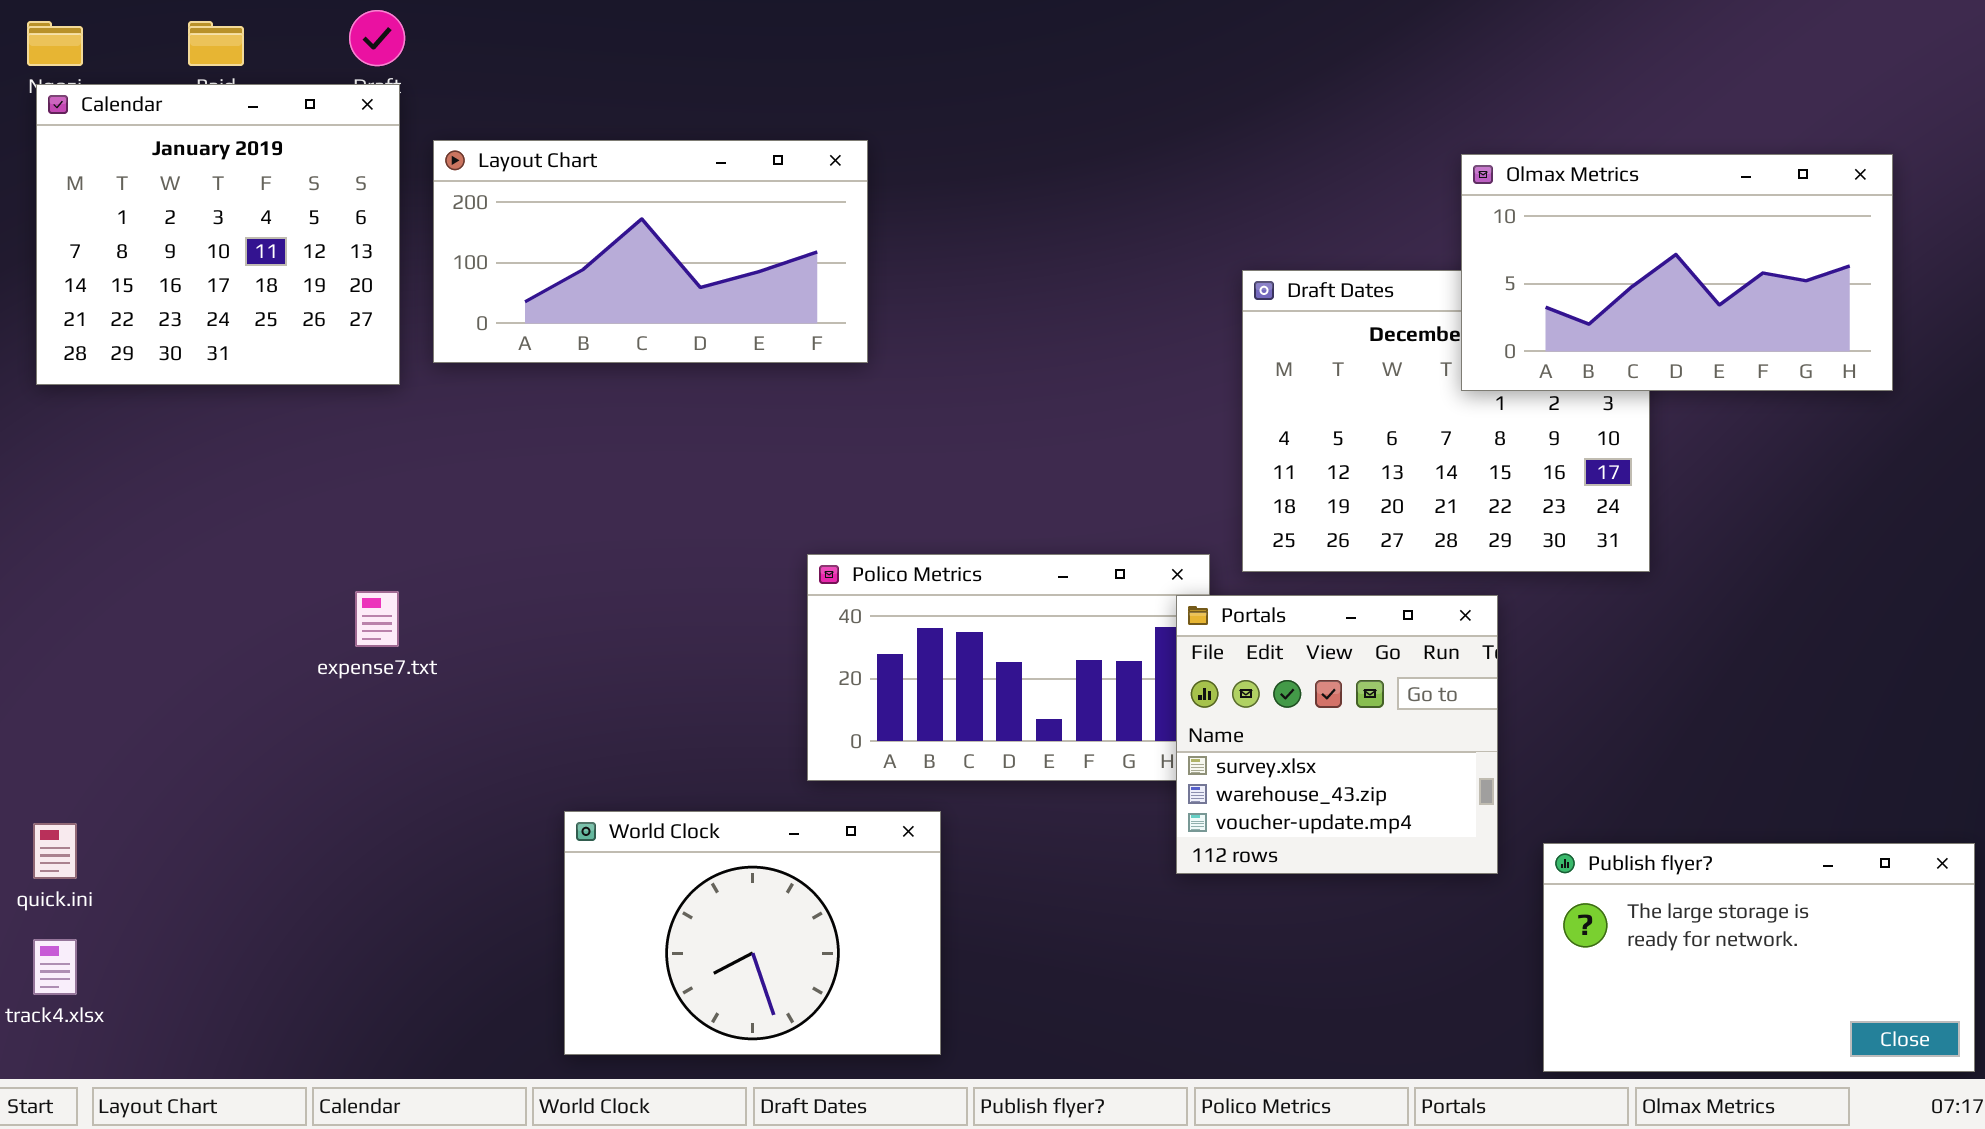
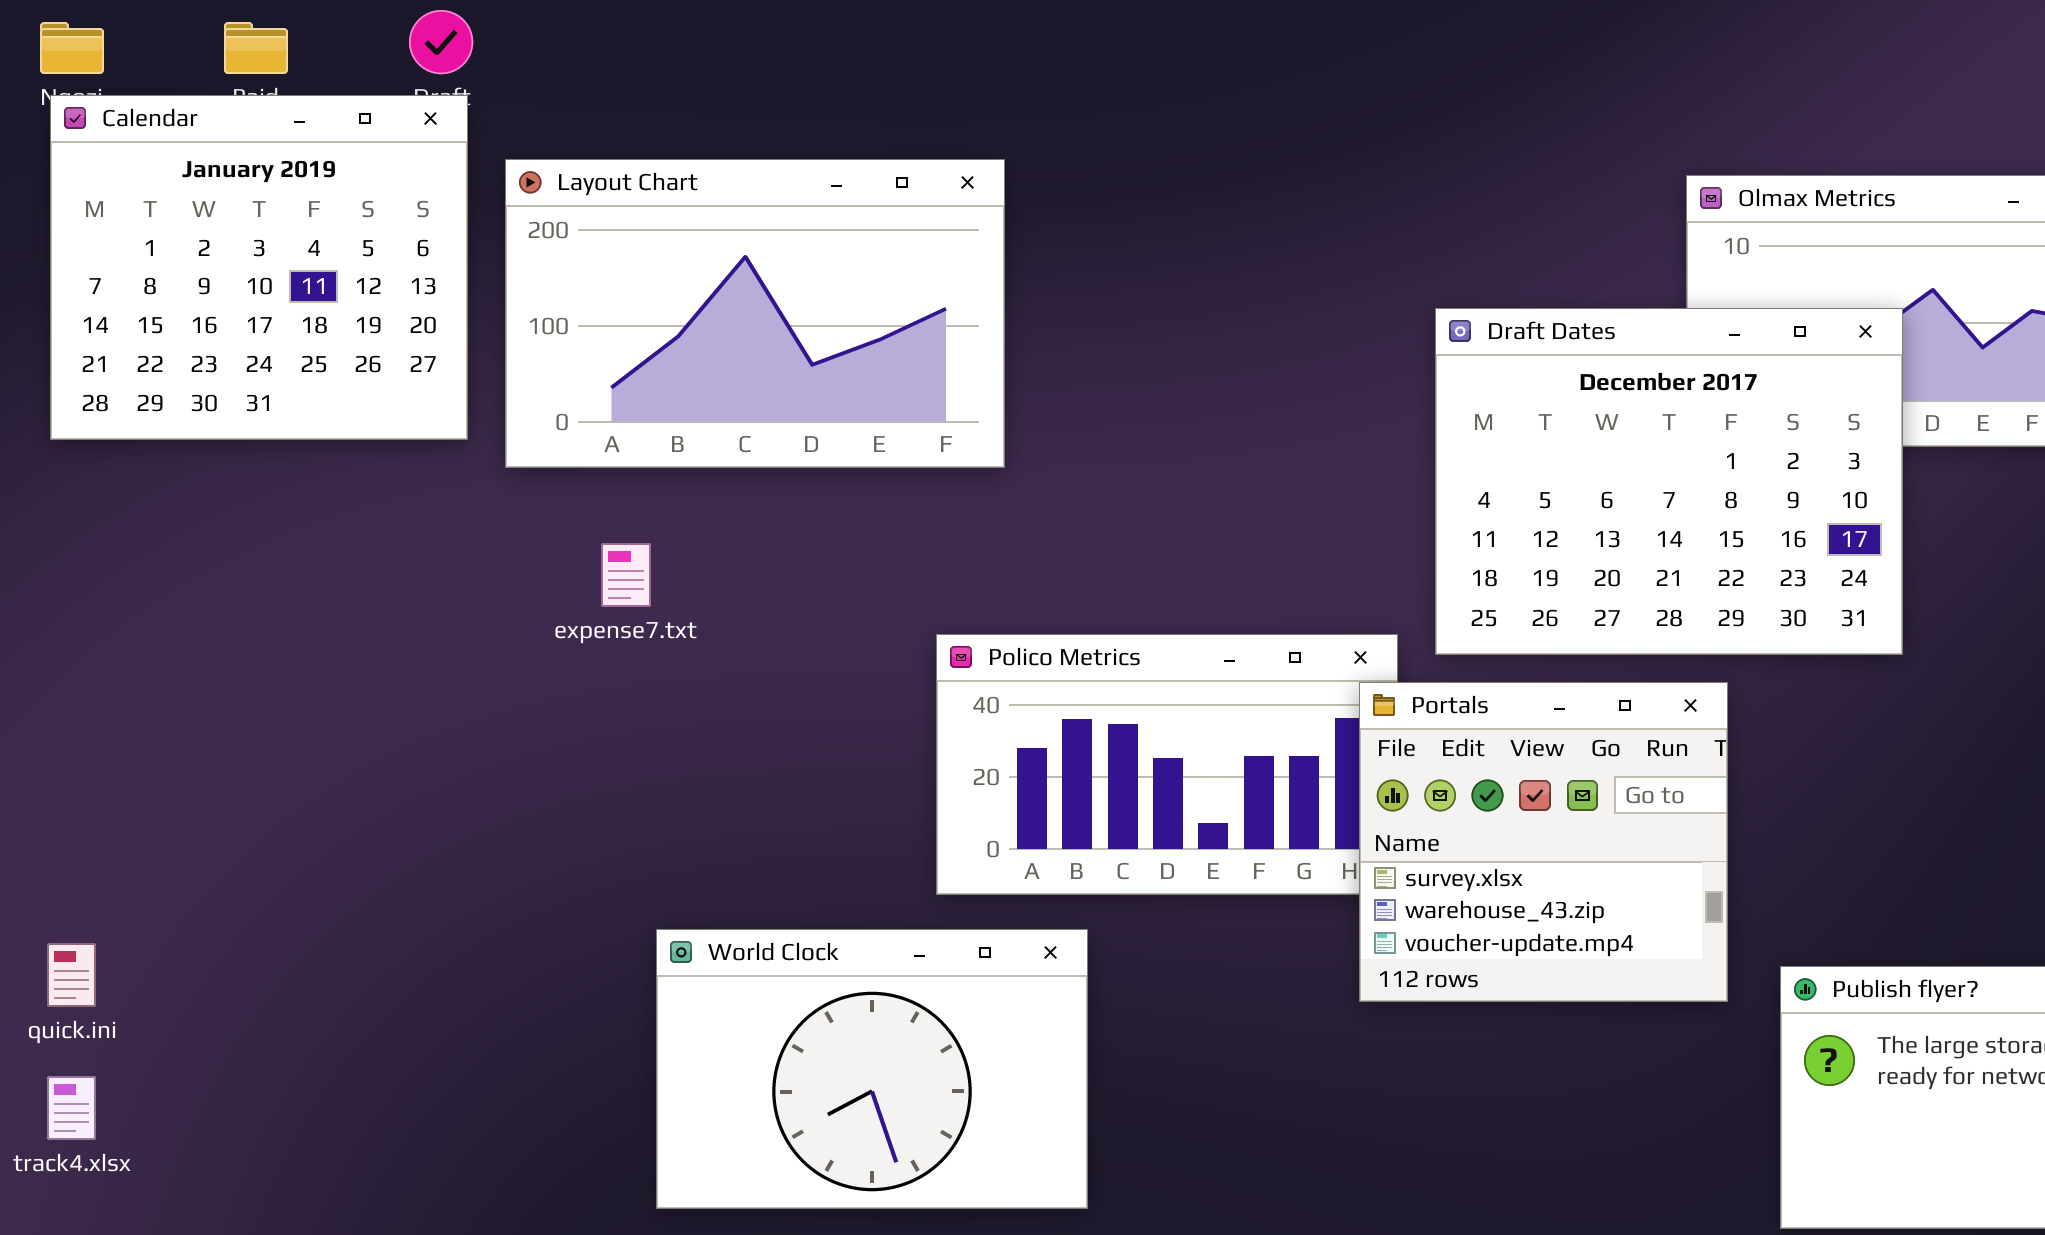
Layout Chart: [433,140,868,363] -> [505,159,1005,468], resized
Draft Dates: [1242,270,1650,572] -> [1435,308,1903,655], raised
expense7.txt: [355,591,399,647] -> [601,543,651,607], moved

